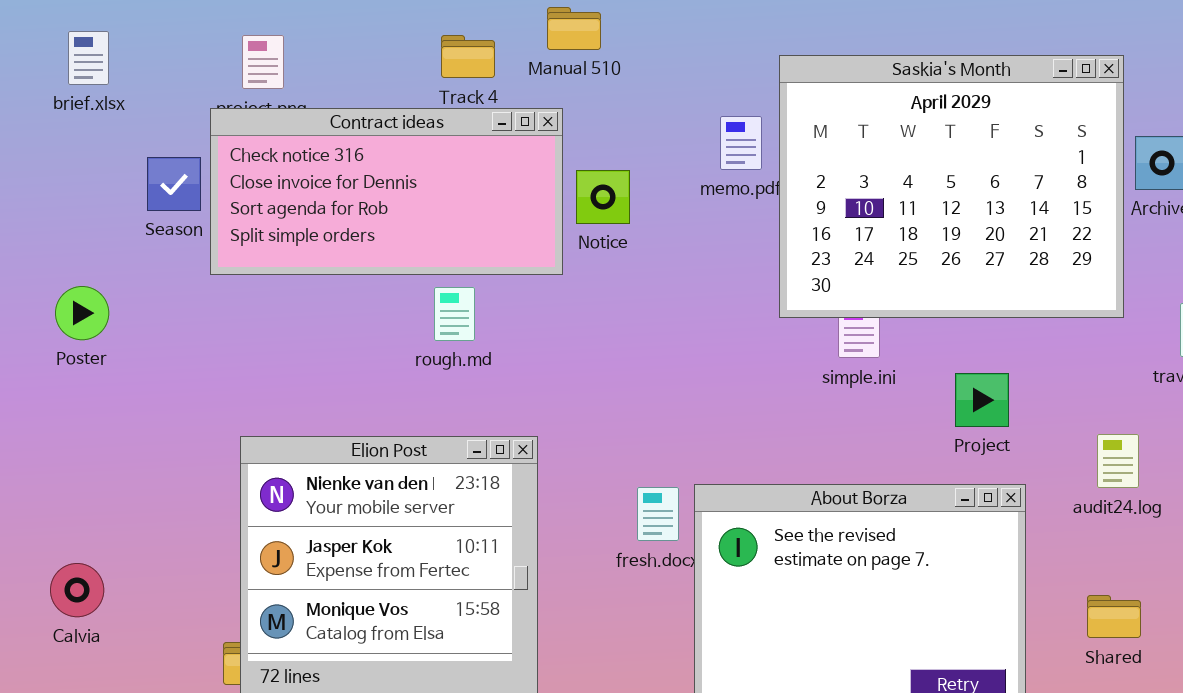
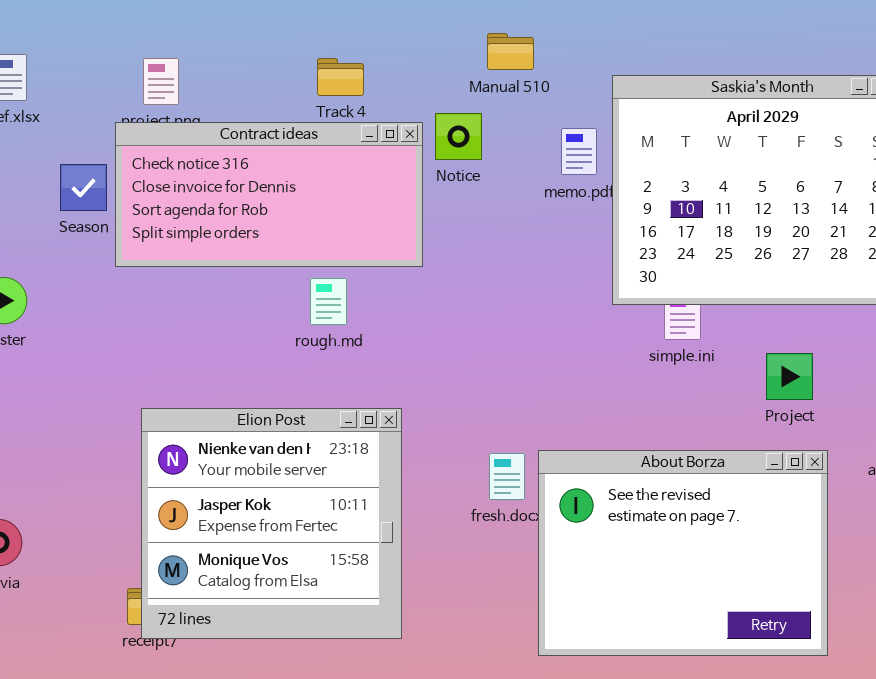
Manual 510: [547,7,601,50] -> [487,33,534,70], moved
Notice: [576,170,630,224] -> [435,113,482,160], moved

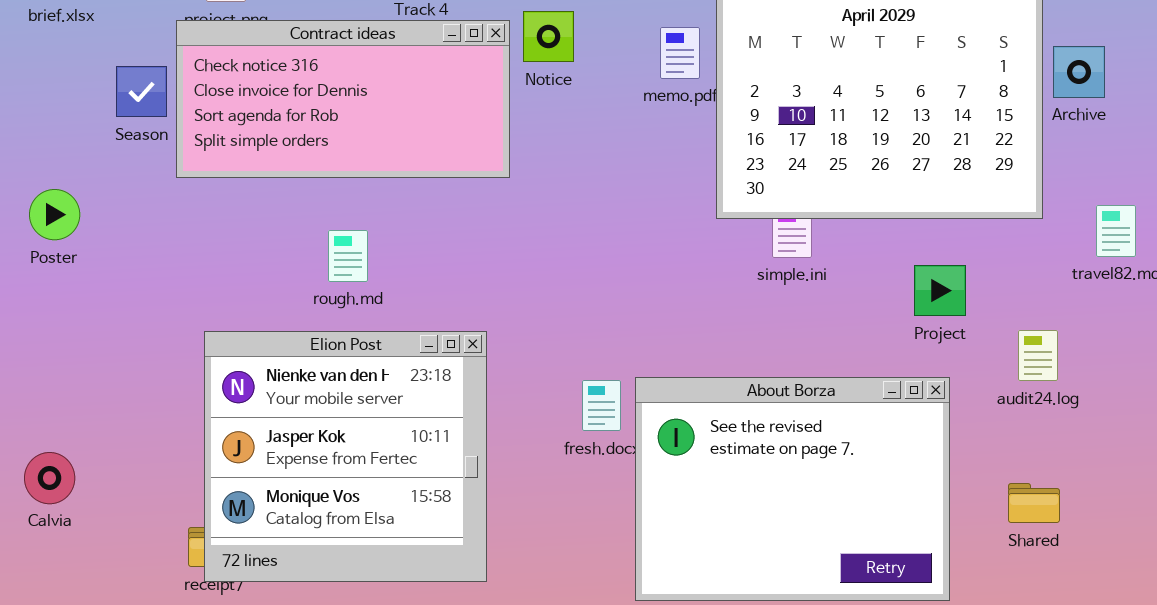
rough.md: [310,278,347,325] -> [328,230,368,282], moved
Project: [766,353,813,400] -> [914,265,966,316], moved

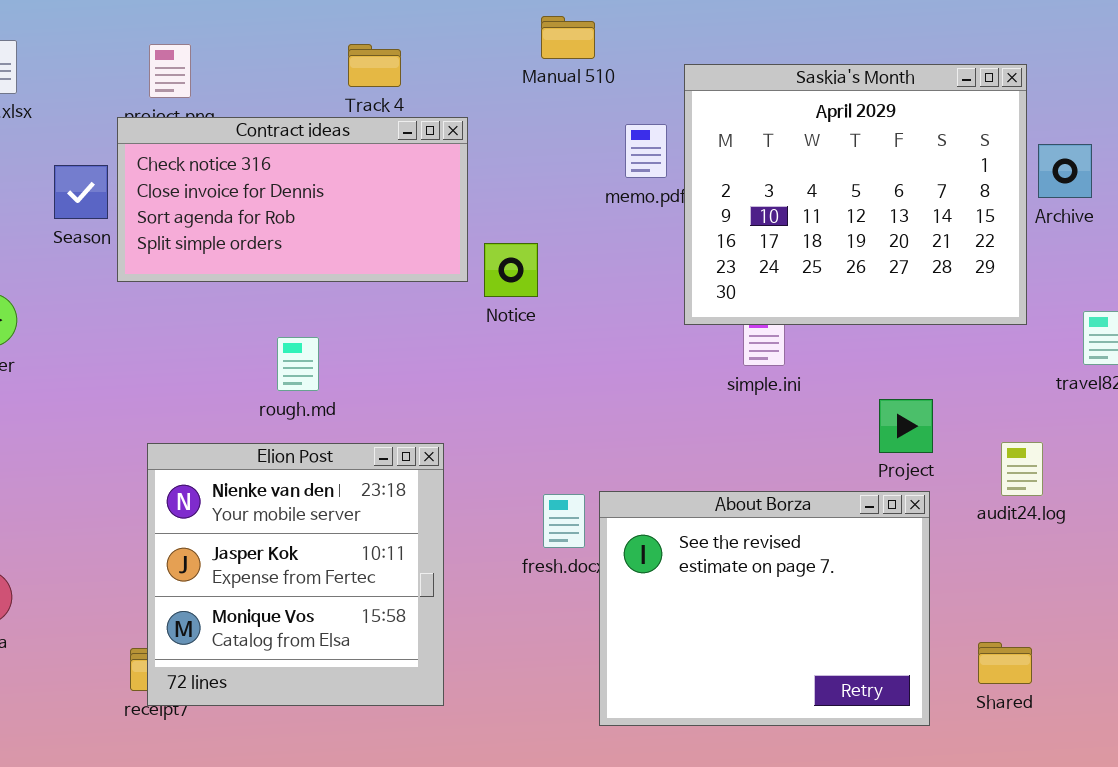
Notice: [523,11,574,62] -> [484,243,538,297], moved
Project: [914,265,966,316] -> [879,399,933,453], moved
Shared: [1008,483,1060,523] -> [978,642,1032,684], moved

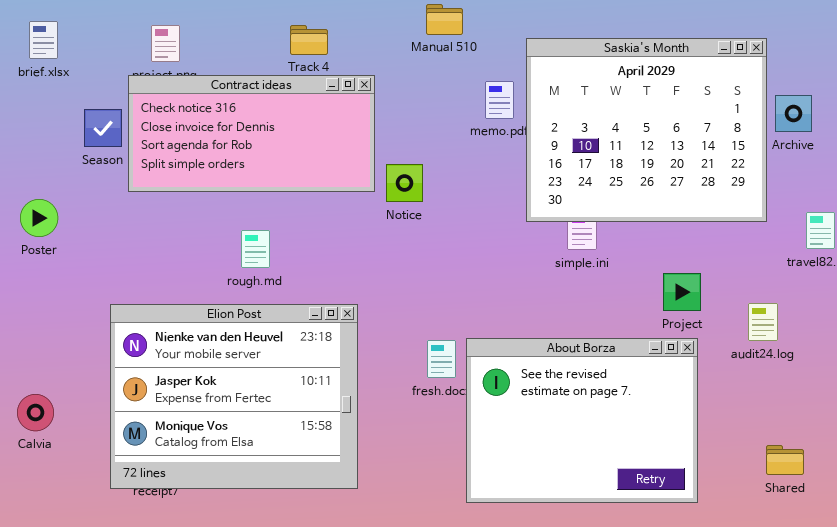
Elion Post: [147,443,444,706] -> [110,304,358,489], resized
Shared: [978,642,1032,684] -> [766,445,804,475], moved

